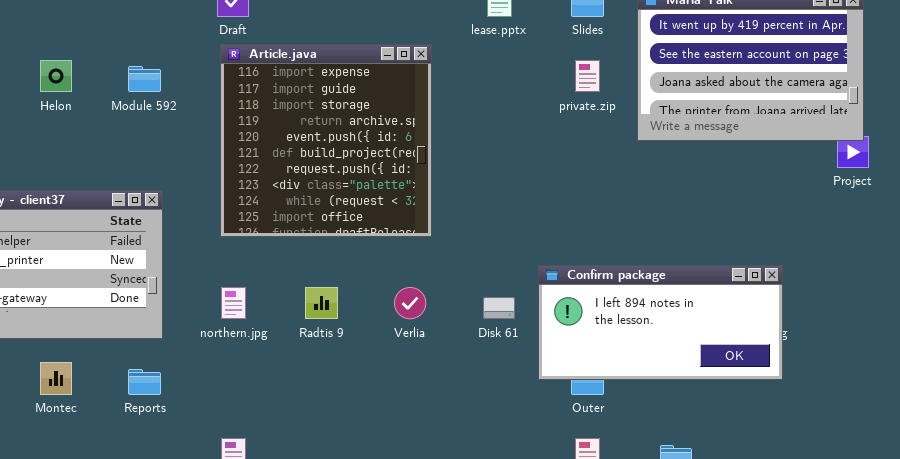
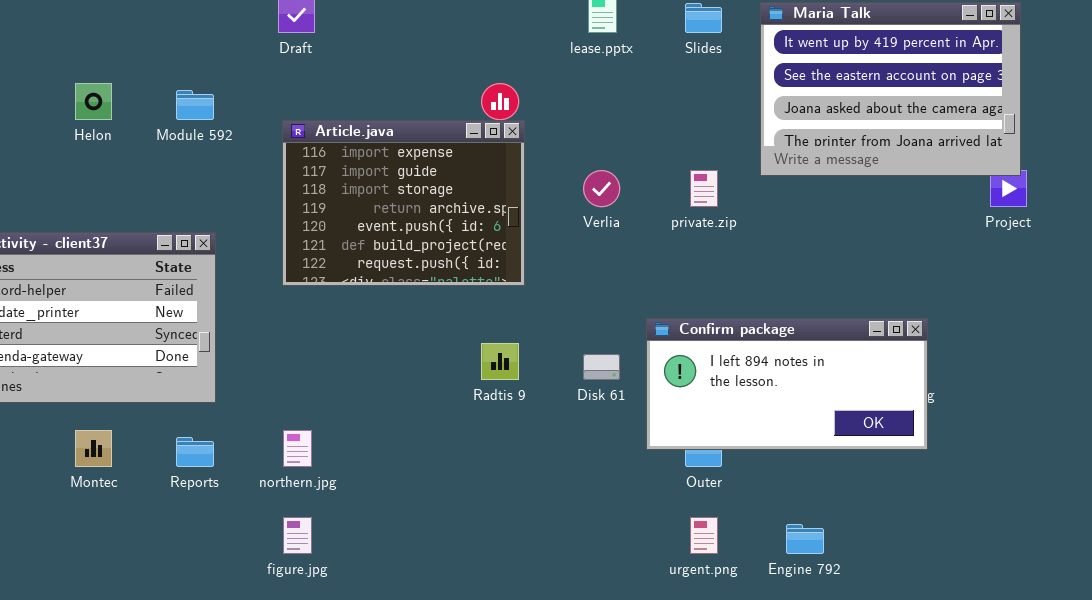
Article.java: [220,44,432,237] -> [282,120,525,286], resized
private.zip: [575,60,600,92] -> [690,170,718,207], moved
northern.jpg: [221,287,246,319] -> [283,430,312,467], moved
Radtis 9: [305,287,338,319] -> [481,343,519,380], moved
Verlia: [394,287,426,319] -> [583,170,620,207], moved

